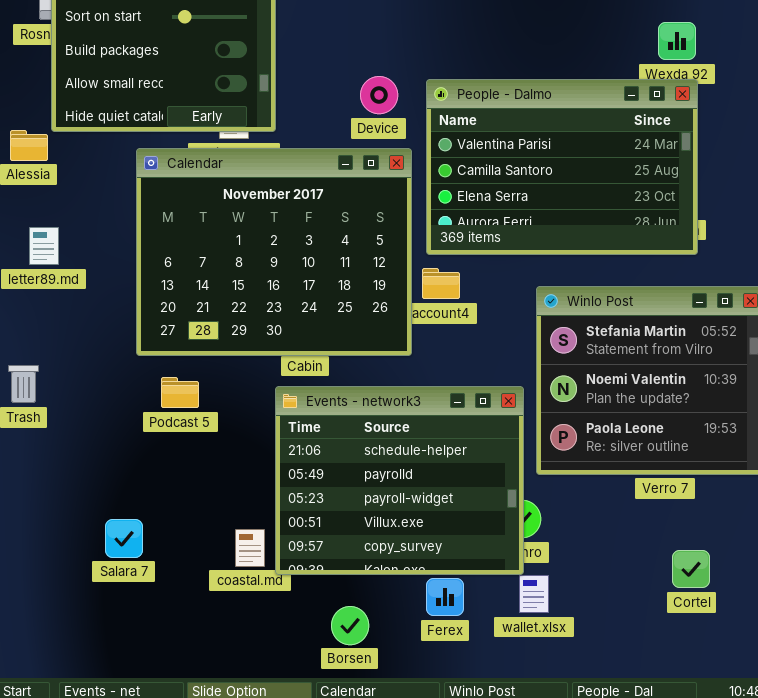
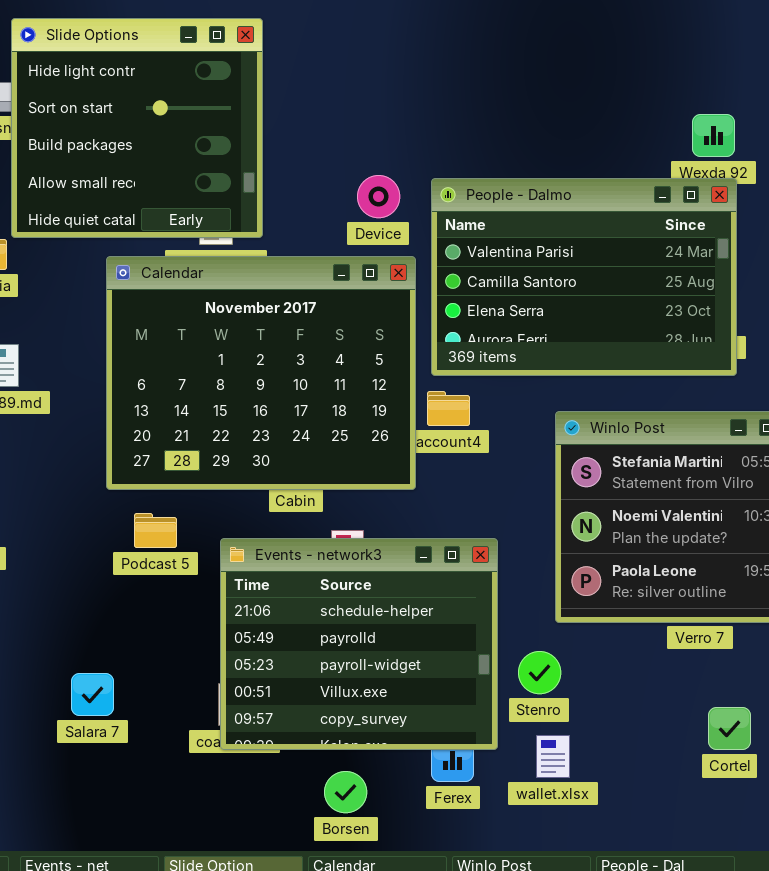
Events - network3: [275,386,524,575] -> [220,538,498,750], moved

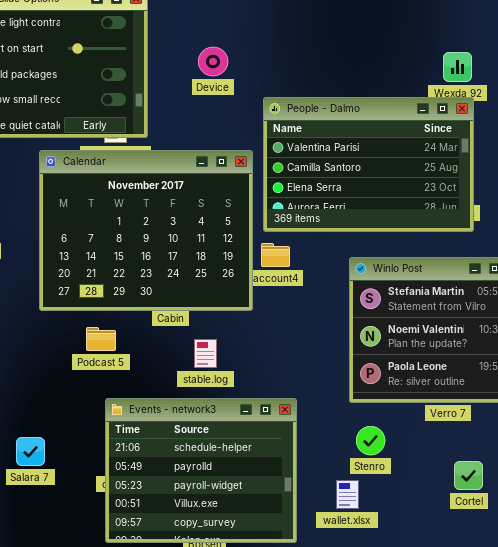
Device: [357,175,400,218] -> [198,47,228,76], moved
Podcast 5: [134,513,177,548] -> [86,327,116,351], moved
Events - network3: [220,538,498,750] -> [105,398,297,543], moved
Stenro: [518,651,561,694] -> [356,426,385,455], moved

